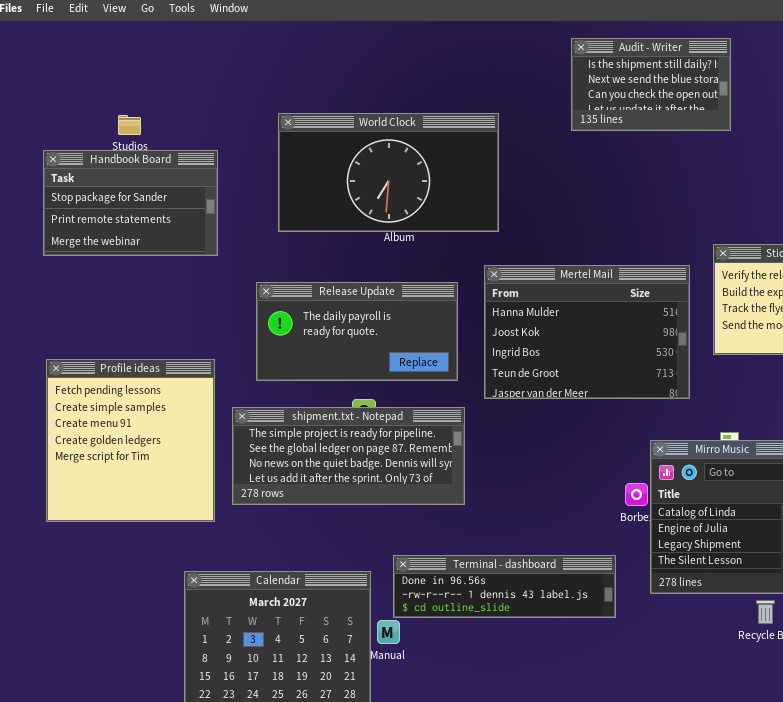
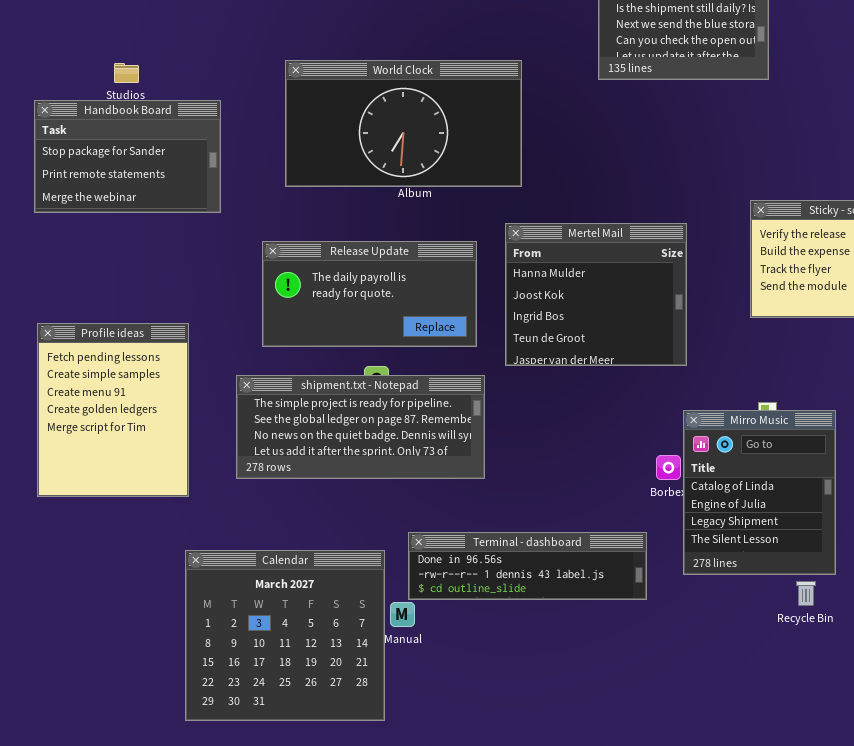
Mertel Mail: [484,265,690,399] -> [505,223,687,366], resized
Profile ideas: [46,359,215,522] -> [37,323,189,497], resized

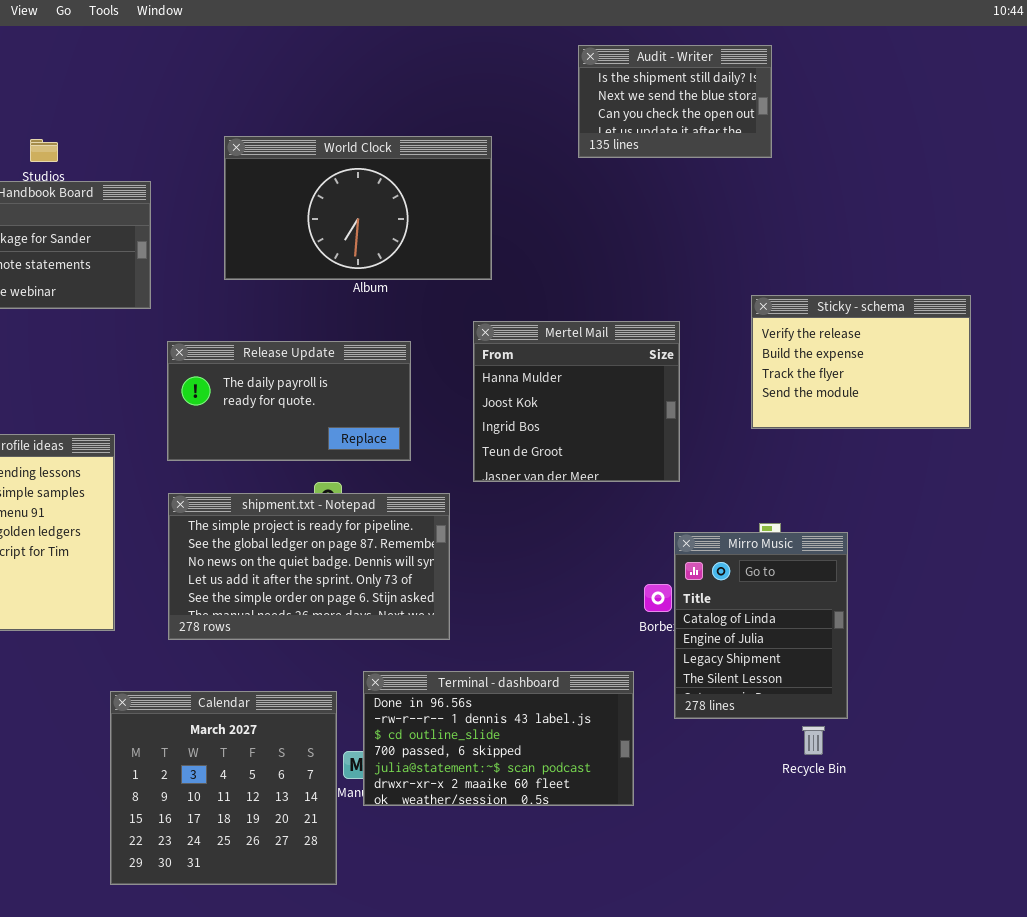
Release Update: [262,241,477,347] -> [167,341,411,461], moved
shipment.txt - Notepad: [236,375,485,479] -> [168,493,450,640], resized
Terminal - dashboard: [408,532,647,600] -> [363,671,634,806], resized

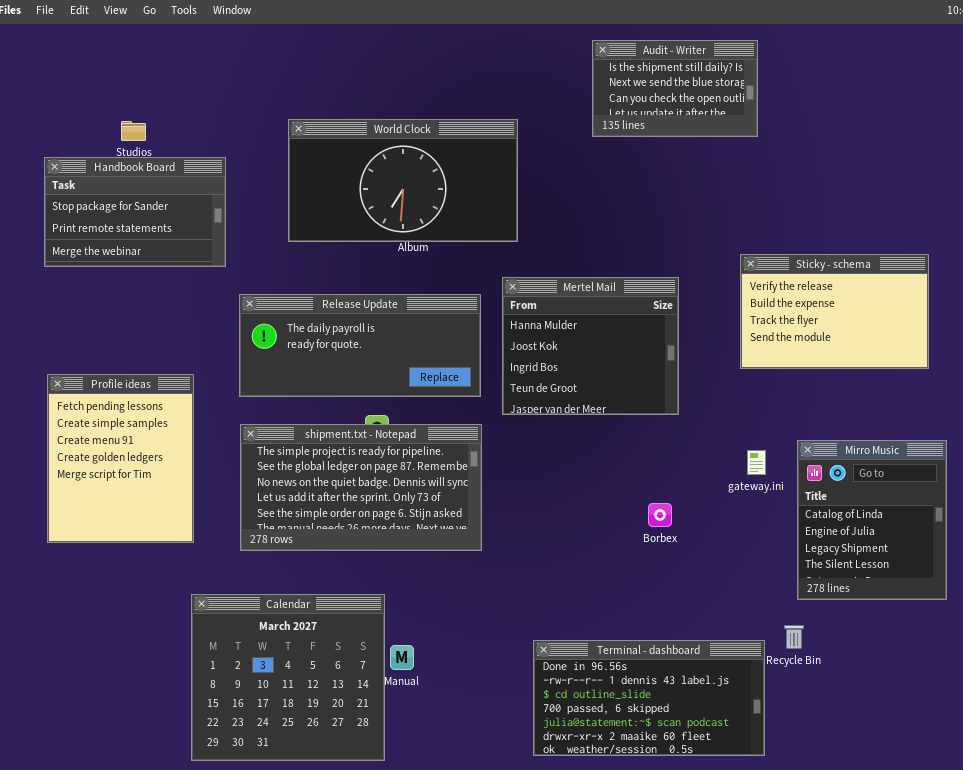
Release Update: [167,341,411,461] -> [239,294,481,397], resized
Mirro Music: [674,532,848,719] -> [797,440,947,600], moved
Terminal - dashboard: [363,671,634,806] -> [533,640,765,756], moved

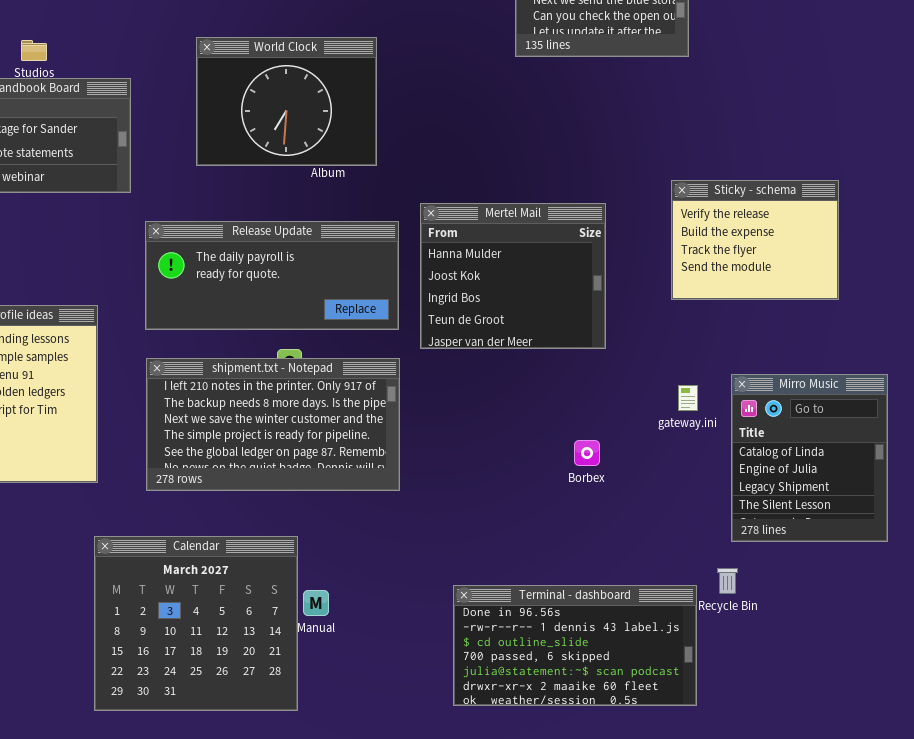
World Clock: [288,119,518,242] -> [196,37,377,166], resized
Sticky - schema: [740,254,929,369] -> [671,180,839,300], resized
shipment.txt - Notepad: [240,424,482,551] -> [146,358,400,491], scrolled up 3 rows

